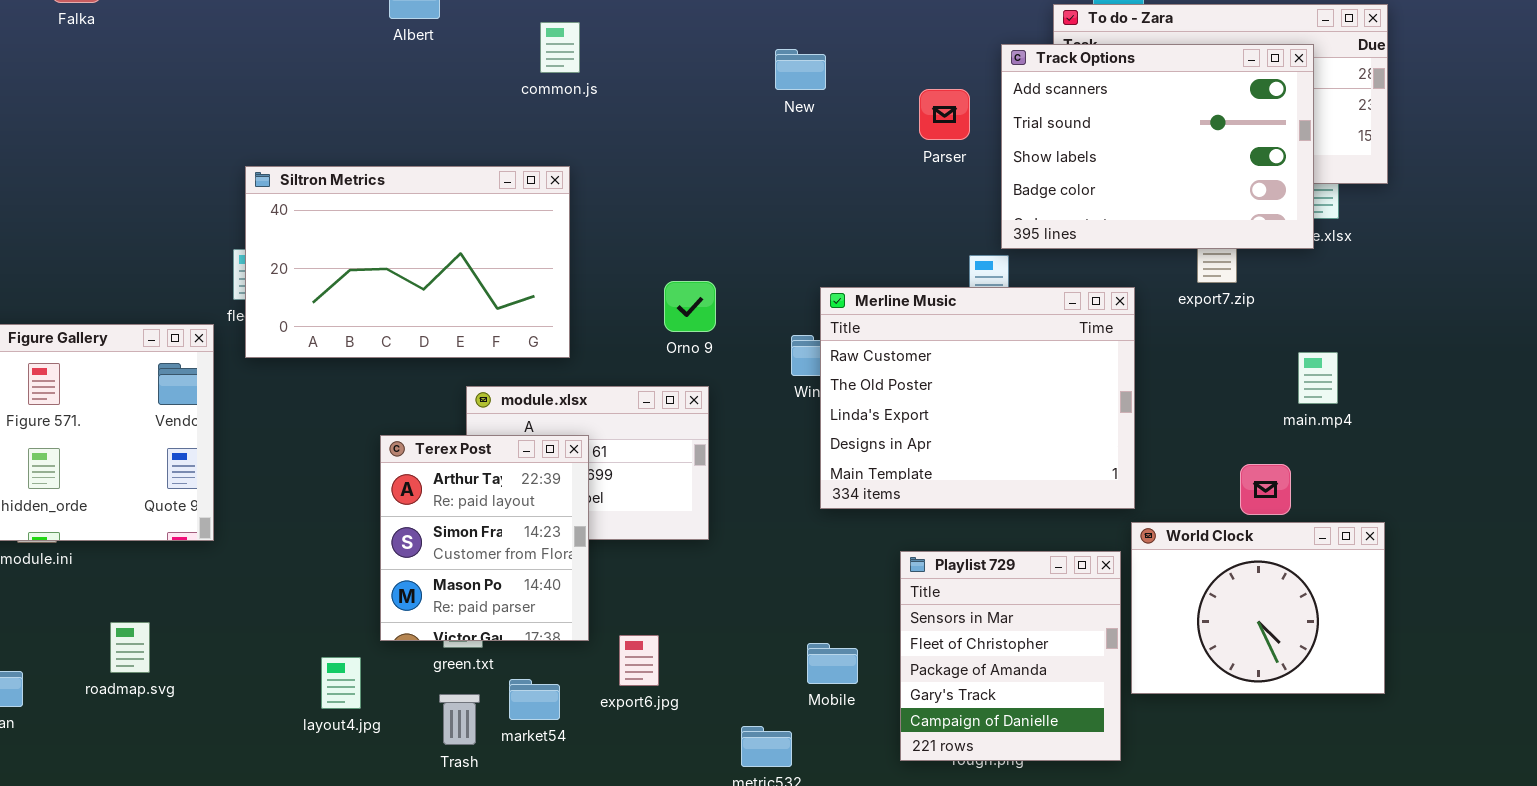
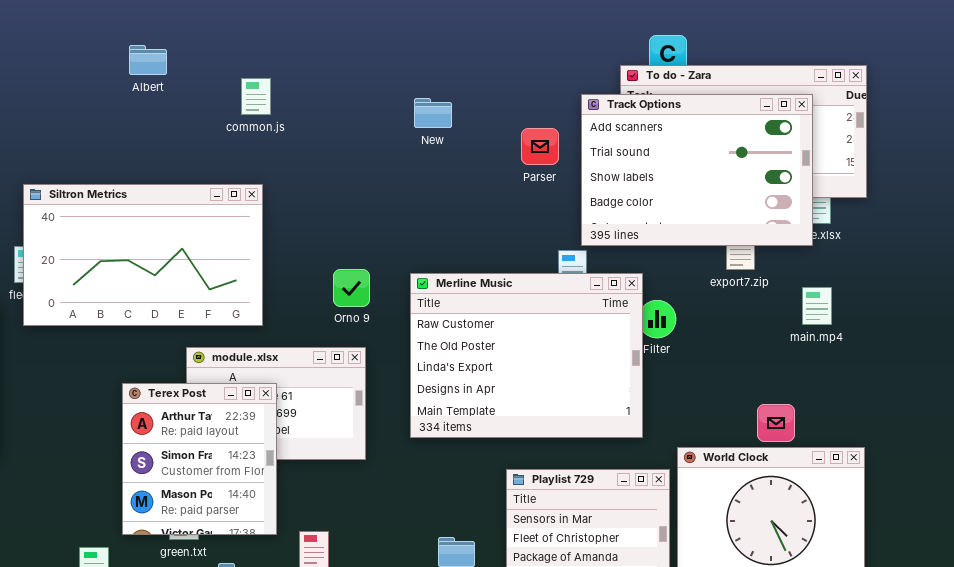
Merline Music: [820,287,1135,509] -> [410,273,643,438], moved
main.mp4: [1298,352,1338,404] -> [802,287,832,325], moved

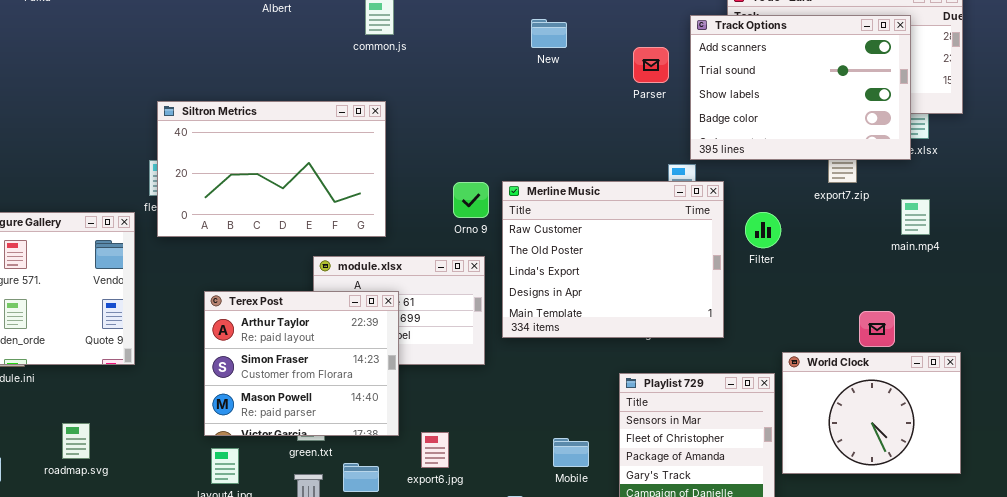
Merline Music: [410,273,643,438] -> [502,181,724,338], moved
Terex Post: [122,383,277,535] -> [204,291,399,436], resized

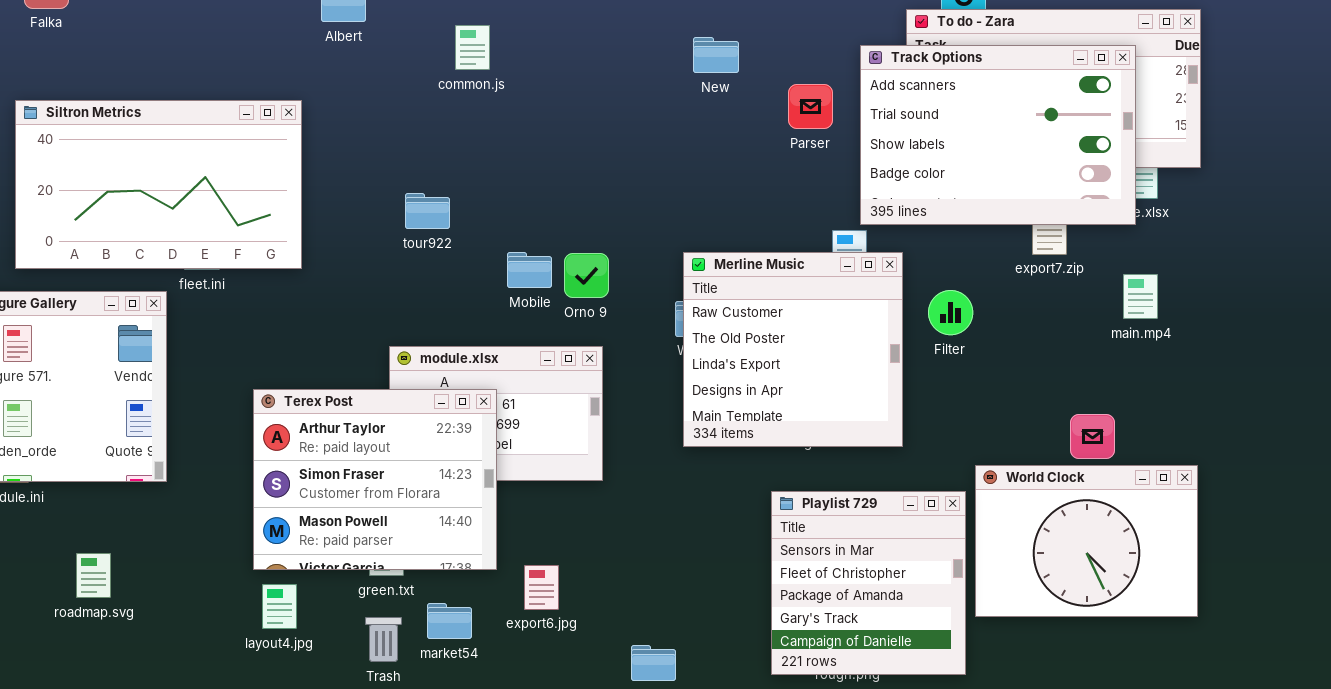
New: [531,19,567,48] -> [693,37,739,73], moved
Siltron Metrics: [157,101,386,237] -> [15,100,302,269], moved
Merline Music: [502,181,724,338] -> [683,252,903,447], resized
Mobile: [553,438,589,467] -> [507,252,552,288], moved

